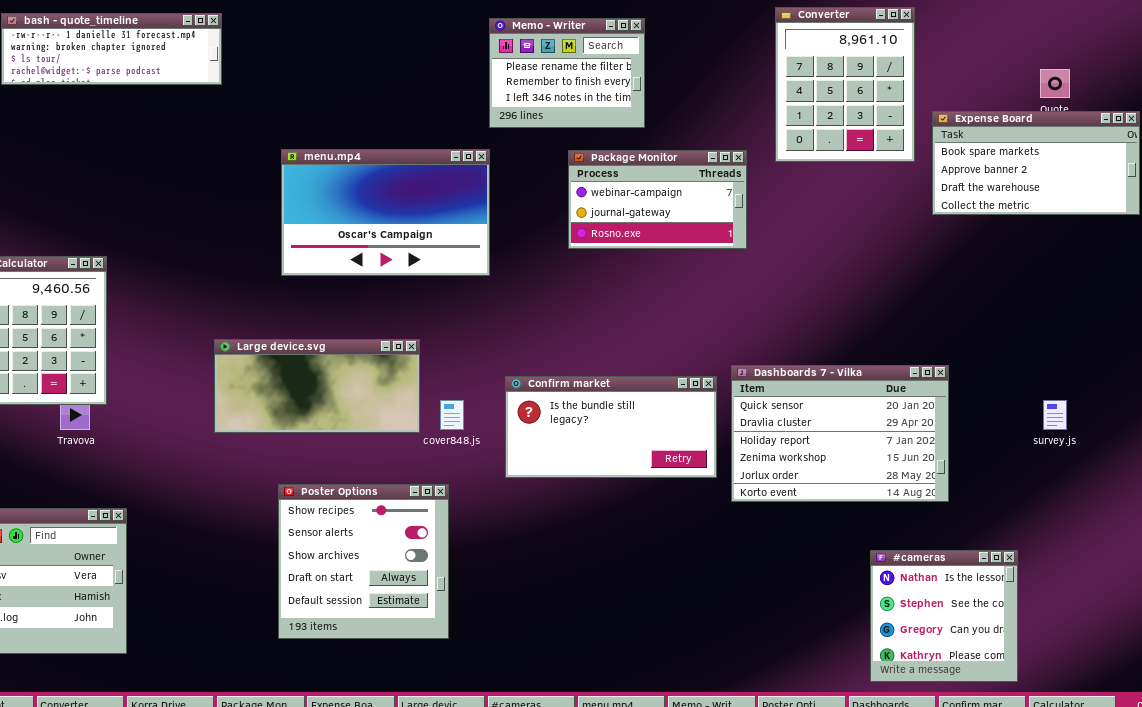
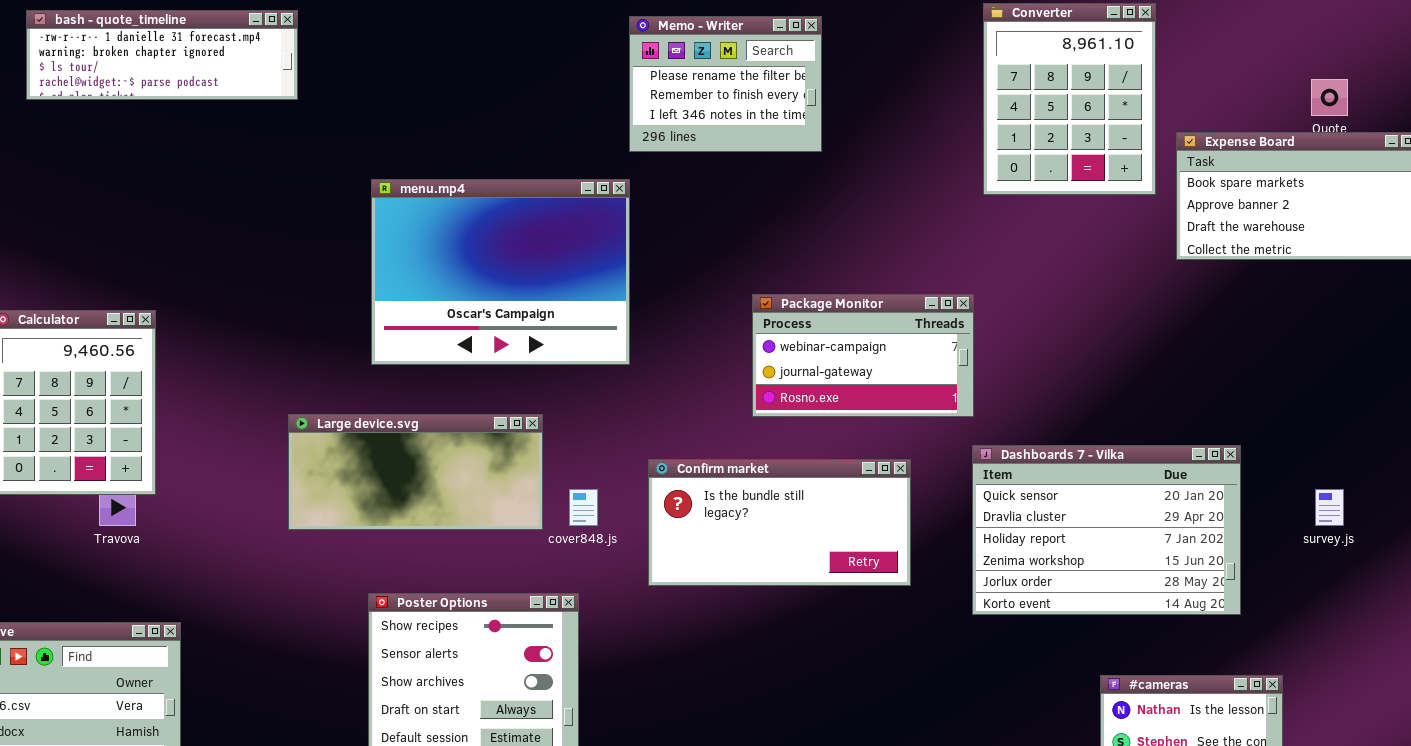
menu.mp4: [281,149,490,276] -> [371,179,630,365], resized
Package Monitor: [568,150,747,249] -> [752,294,974,417], moved
Dashboards 7 - Vilka: [731,365,949,502] -> [972,445,1241,615], moved

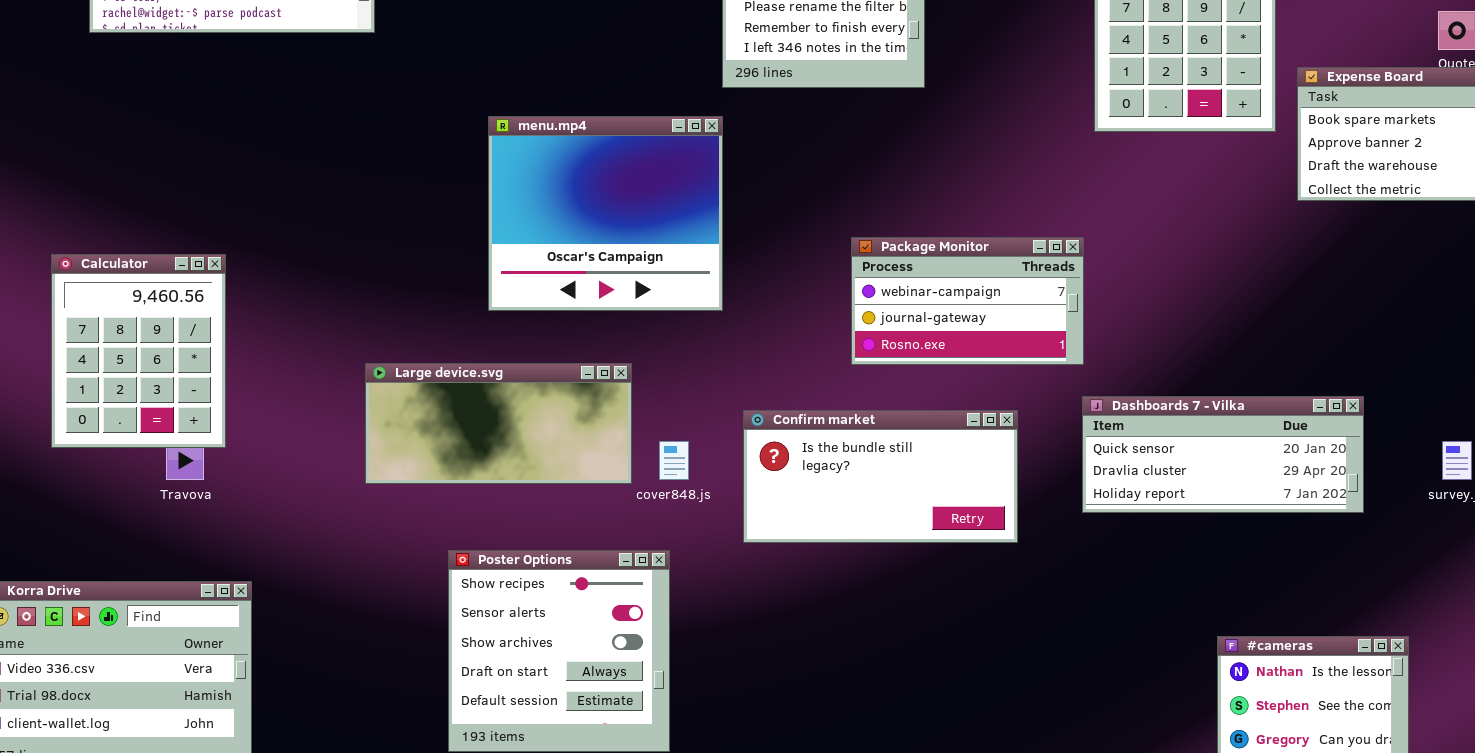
menu.mp4: [371,179,630,365] -> [488,116,723,311], resized
Dashboards 7 - Vilka: [972,445,1241,615] -> [1082,396,1364,513], resized

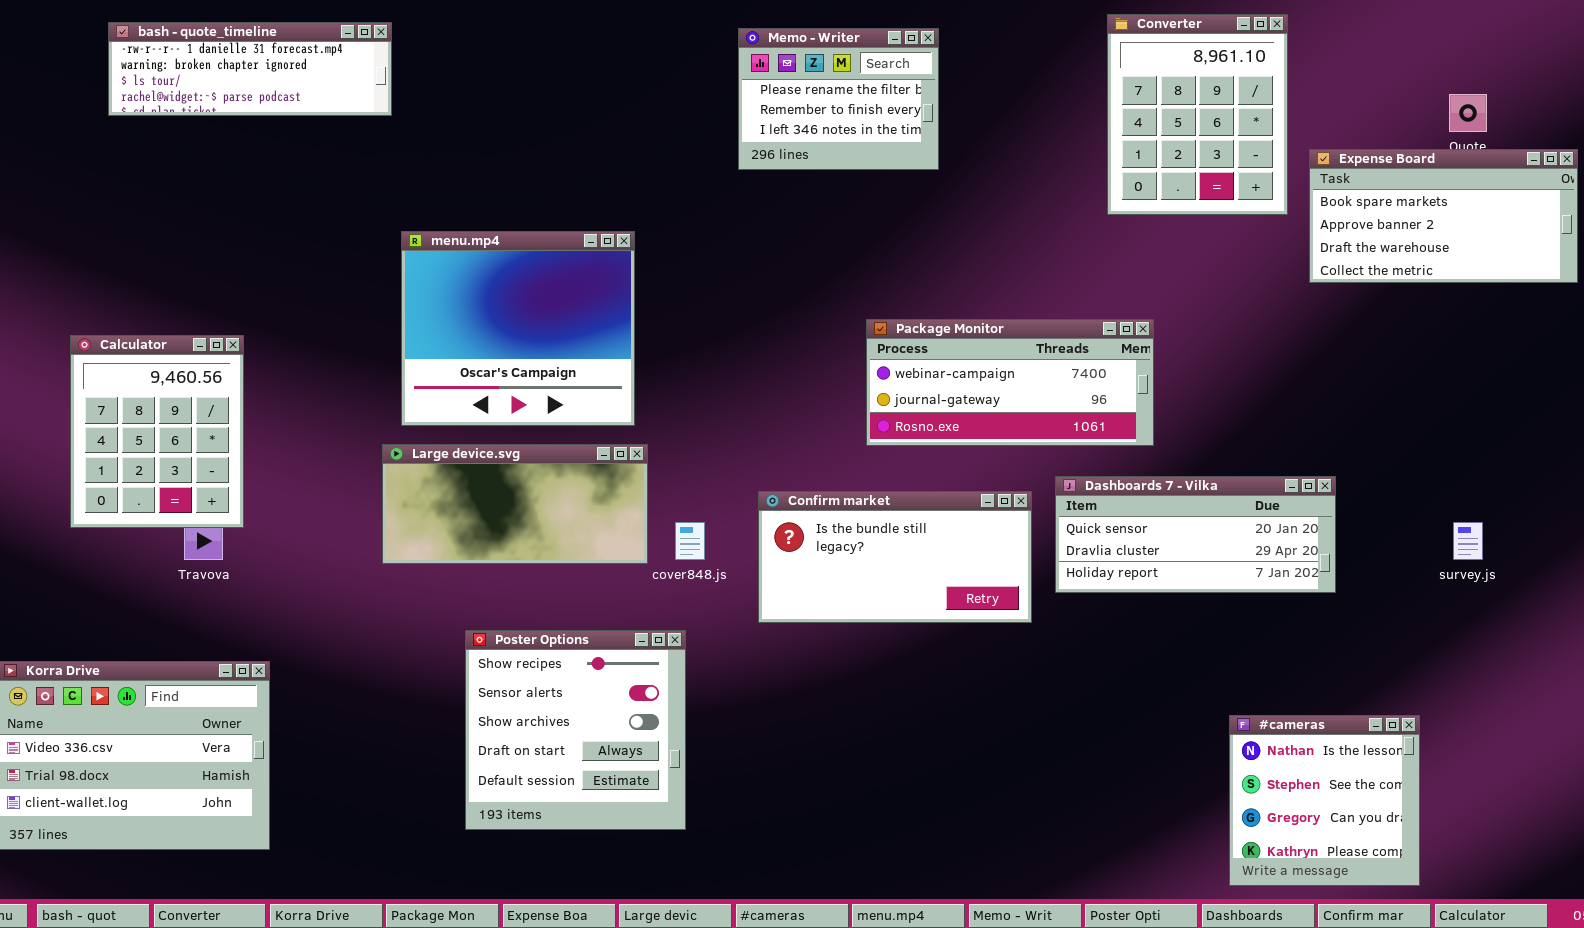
menu.mp4: [488,116,723,311] -> [401,231,635,426], moved
Package Monitor: [851,237,1084,365] -> [866,319,1154,446], resized
Dashboards 7 - Vilka: [1082,396,1364,513] -> [1055,476,1336,593], moved

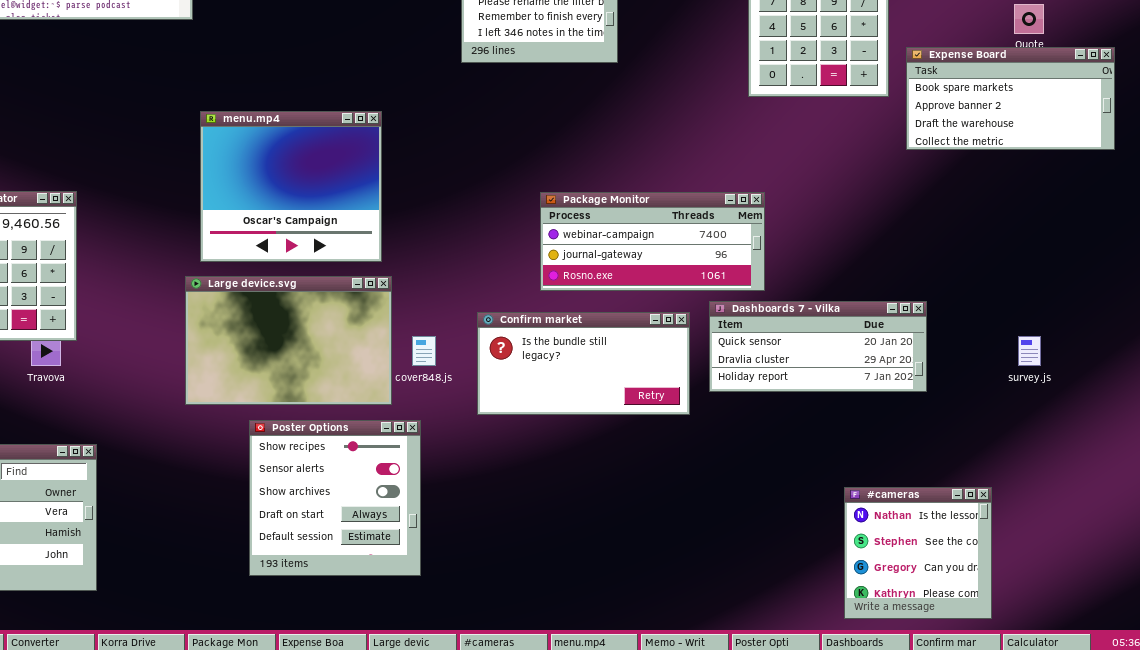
Package Monitor: [866,319,1154,446] -> [540,192,765,291], moved
Large device.svg: [382,444,648,564] -> [185,276,392,405], resized

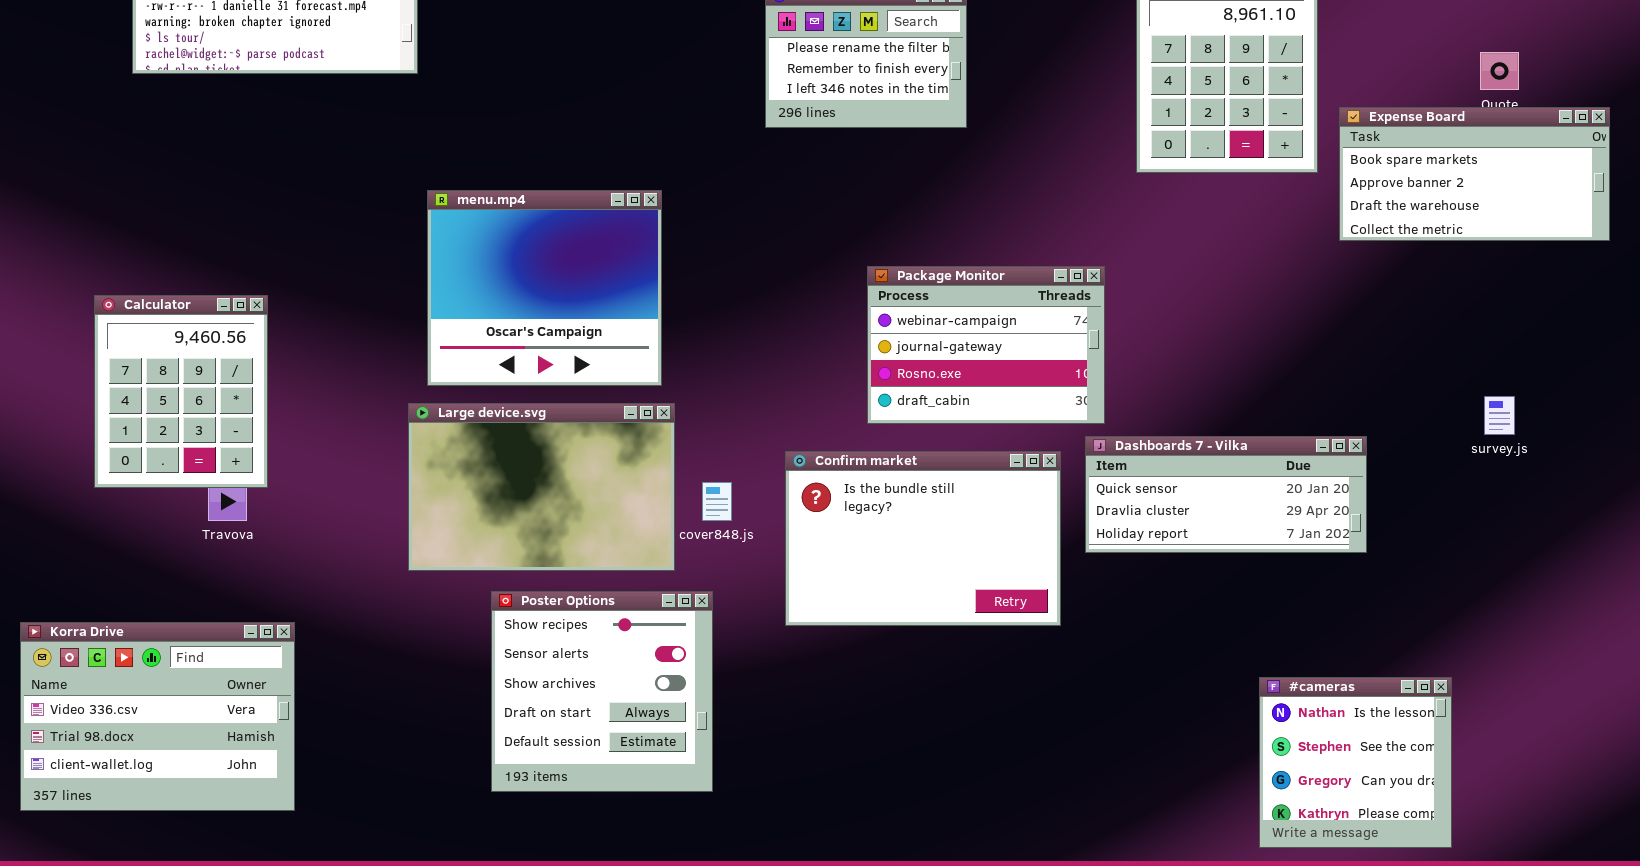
Package Monitor: [540,192,765,291] -> [867,266,1105,424], resized
Confirm market: [477,312,690,415] -> [785,451,1061,626], resized
survey.js: [1018,336,1041,366] -> [1484,396,1515,435], moved

